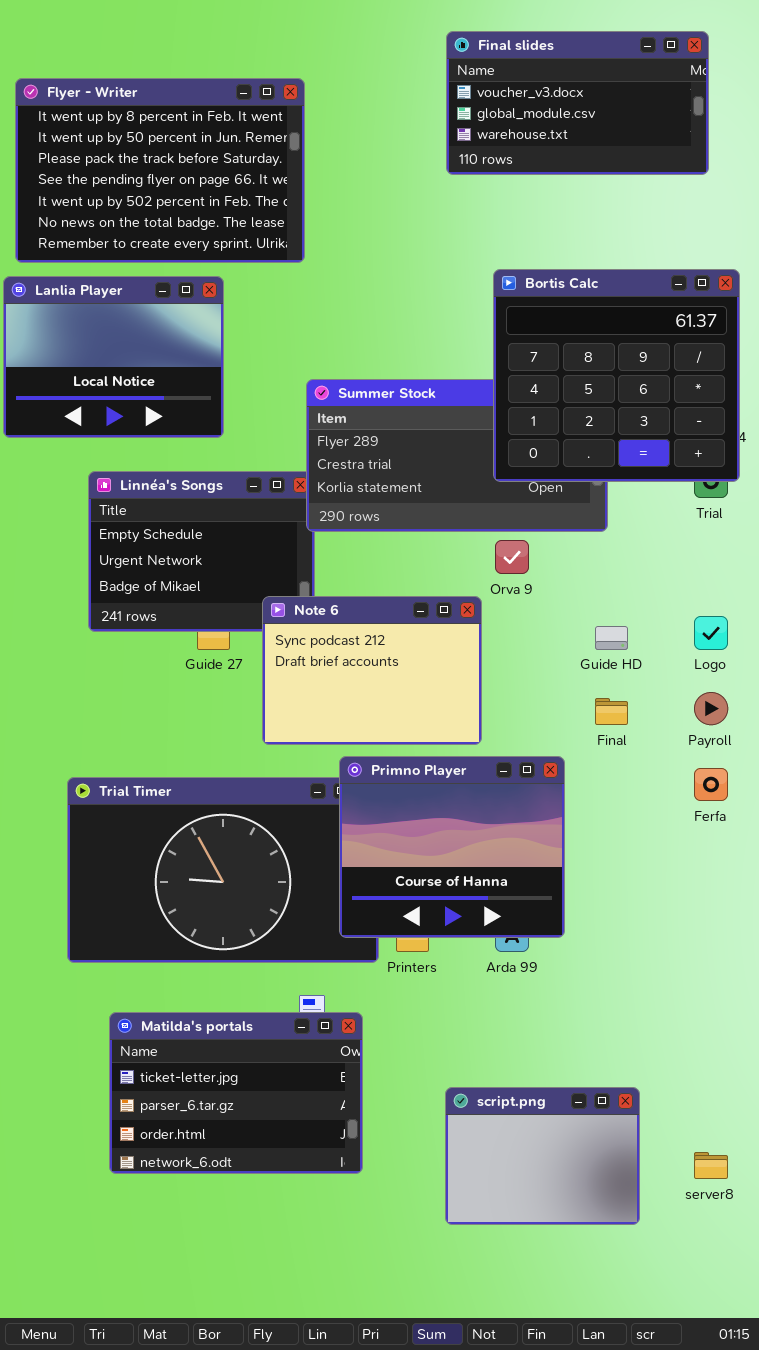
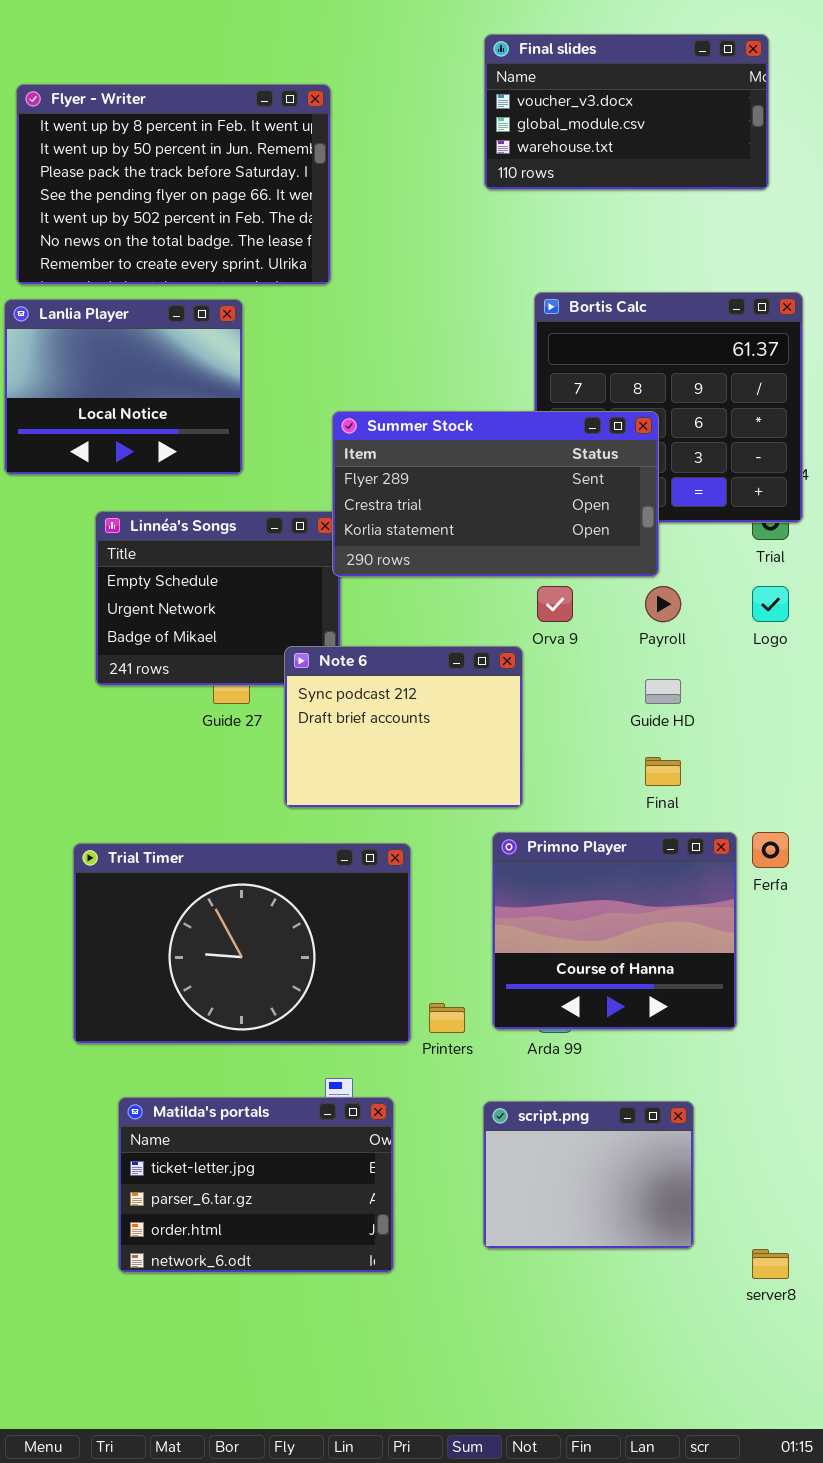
Summer Stock: [306,379,608,532] -> [332,411,659,577], raised
Logo: [694,616,728,650] -> [752,586,789,622], moved
Payroll: [694,692,728,725] -> [645,586,681,622], moved
Primno Player: [339,756,565,938] -> [492,832,737,1030], moved
script.png: [445,1087,640,1225] -> [483,1101,694,1249], moved

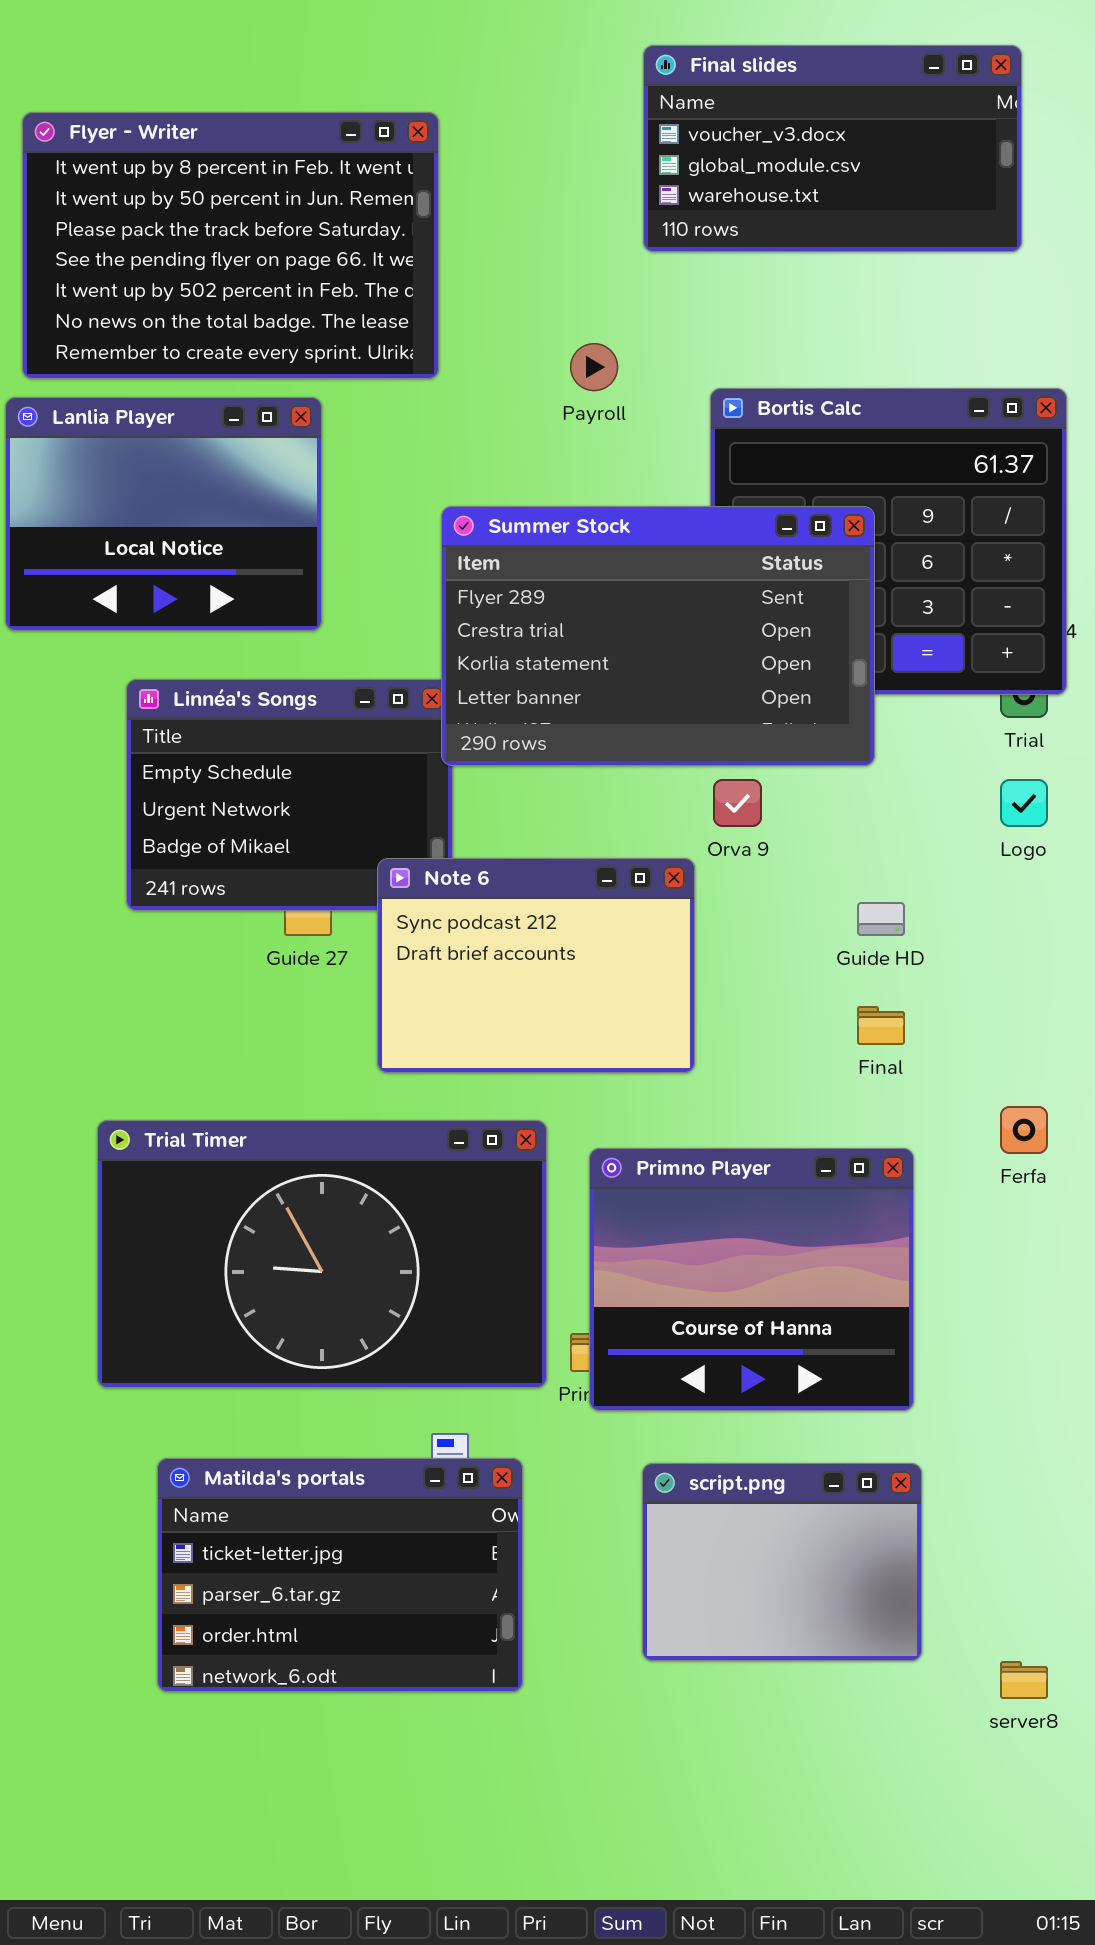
Summer Stock: [332,411,659,577] -> [441,506,875,766], resized
Payroll: [645,586,681,622] -> [570,343,618,391], moved
Primno Player: [492,832,737,1030] -> [589,1148,914,1411], moved

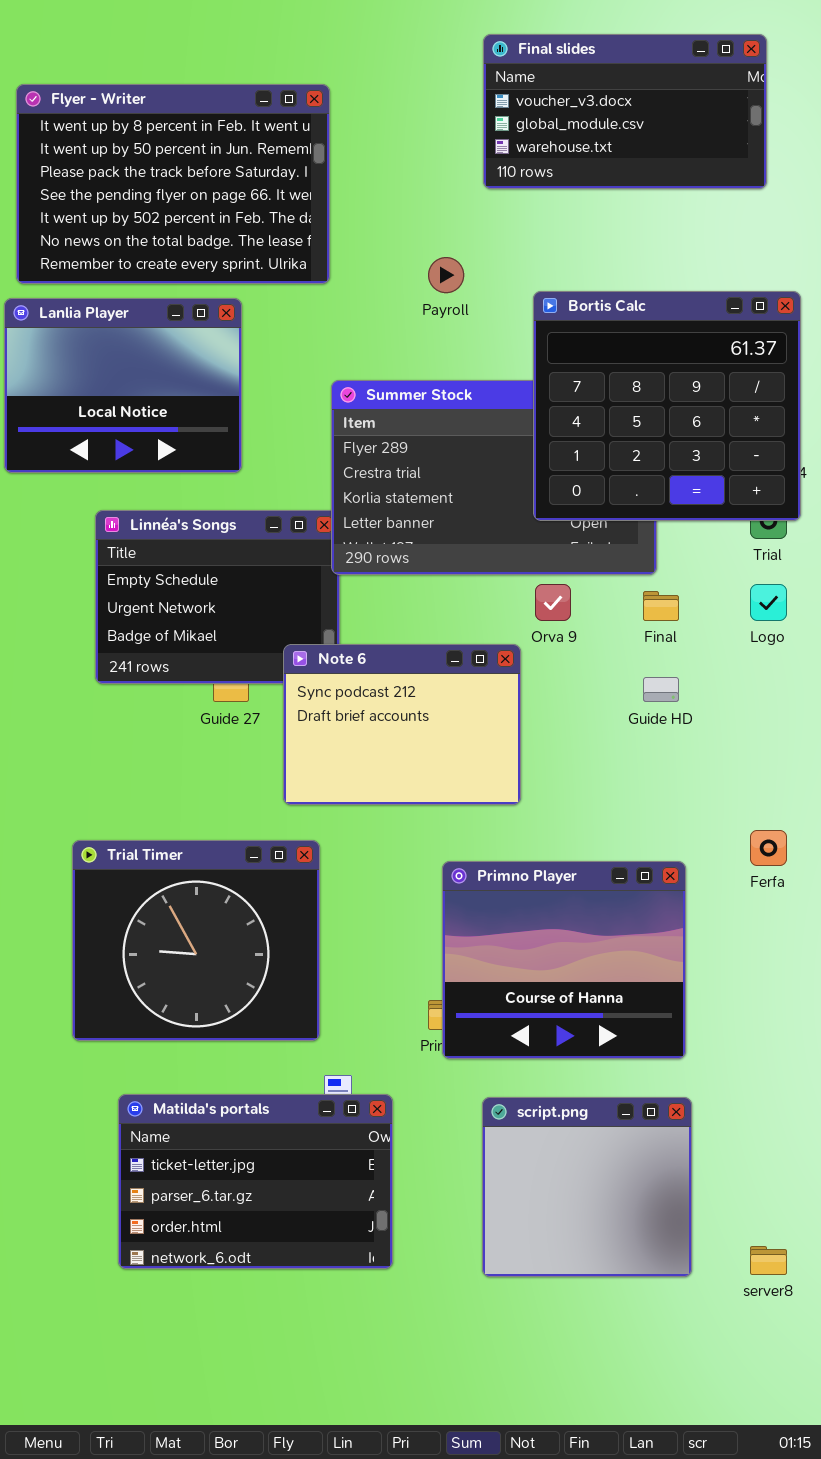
Bortis Calc: [710,388,1067,695] -> [533,291,801,521], raised
Final: [857,1006,905,1045] -> [643,591,679,621], moved
Trial Timer: [97,1120,547,1388] -> [72,840,320,1041], resized
script.png: [642,1463,922,1661] -> [482,1097,692,1277], resized

